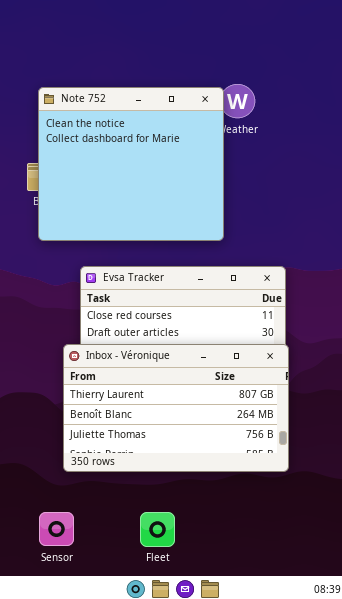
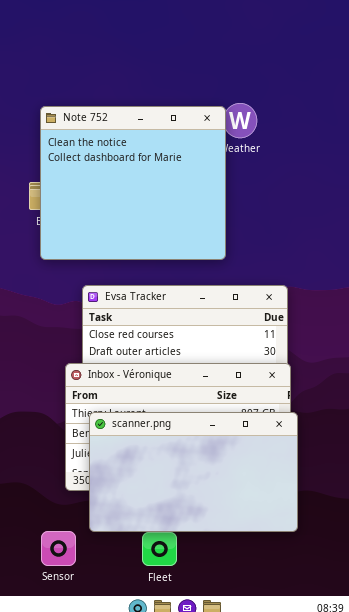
scanner.png: none -> [89,412,298,532], opened

